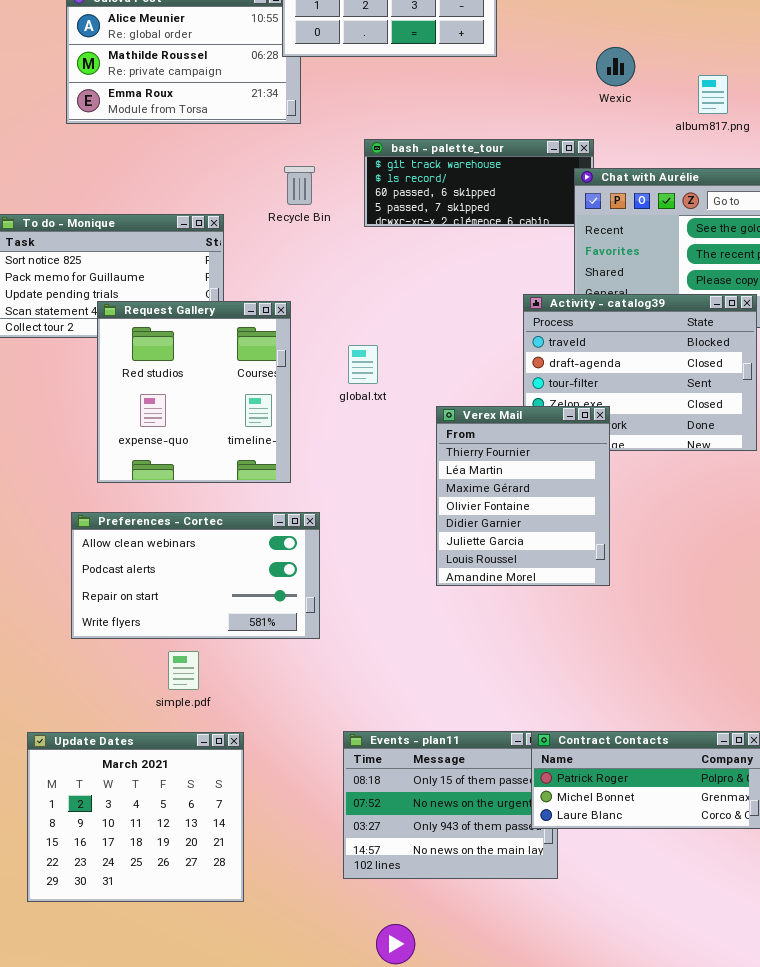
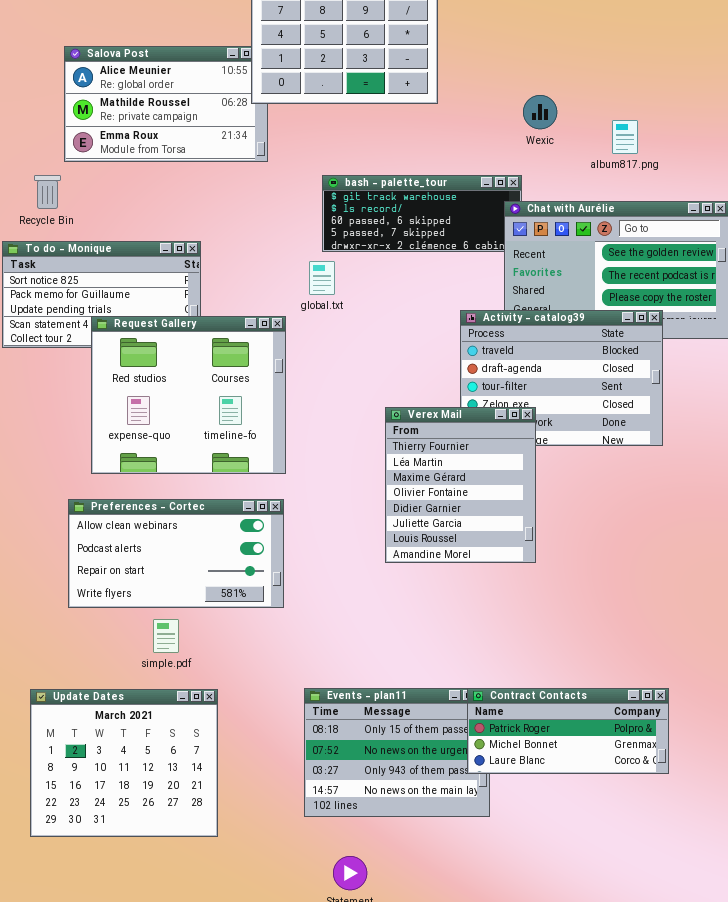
Recycle Bin: [284,166,315,205] -> [34,175,61,209], moved
Request Gallery: [97,301,291,483] -> [91,316,286,474], resized
global.txt: [348,345,378,384] -> [309,261,335,295], moved

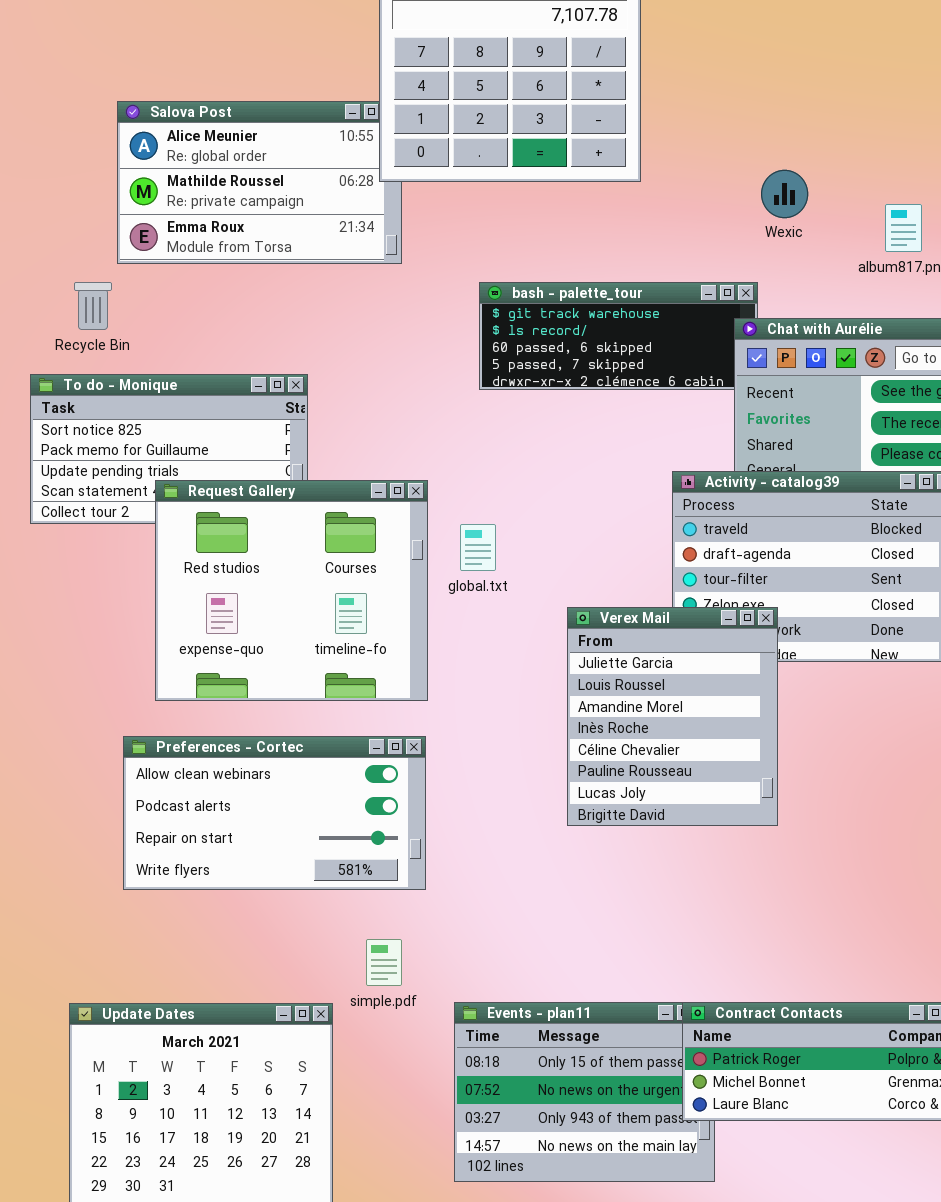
global.txt: [309,261,335,295] -> [460,524,496,571], moved
Verex Mail: [385,407,536,563] -> [567,607,778,826], scrolled down 5 rows
simple.pdf: [153,619,179,653] -> [366,939,402,986], moved

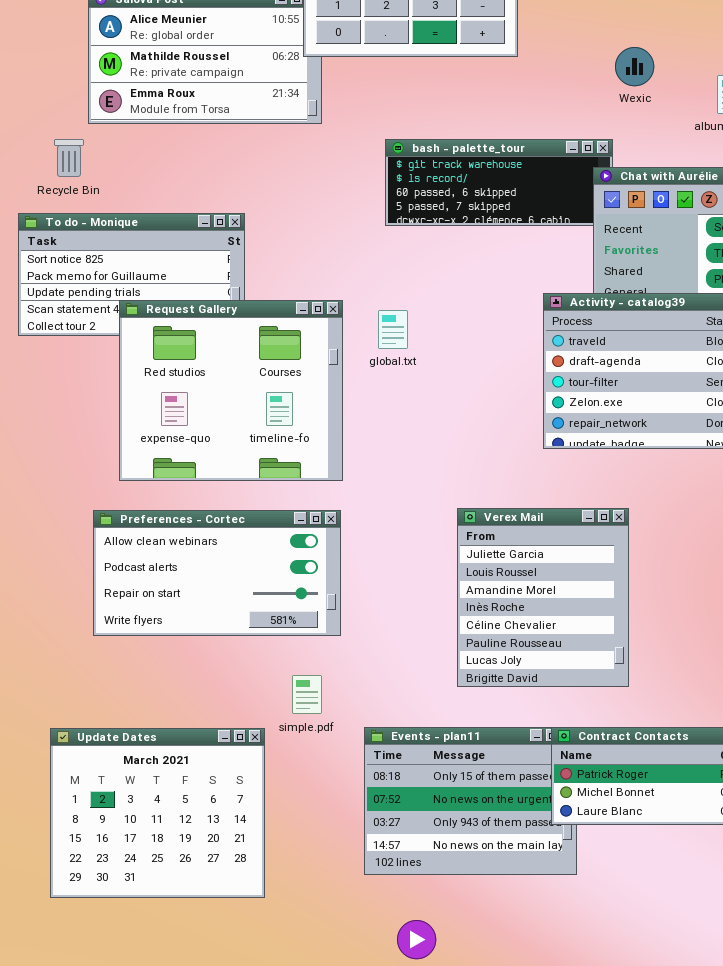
global.txt: [460,524,496,571] -> [378,310,408,349], moved
Verex Mail: [567,607,778,826] -> [457,508,629,687], moved

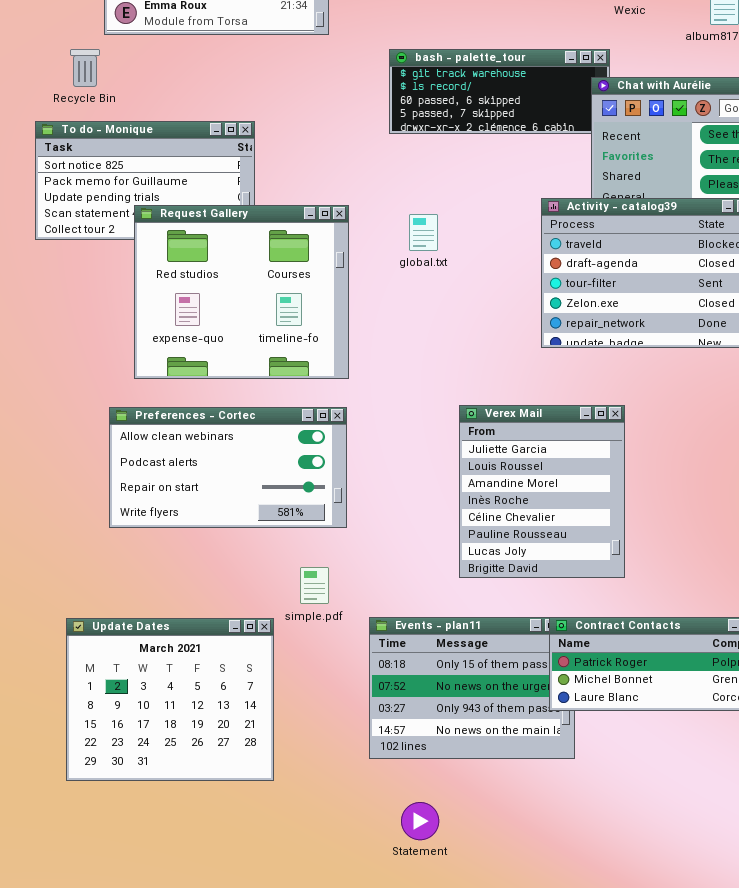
global.txt: [378,310,408,349] -> [409,214,438,251], moved

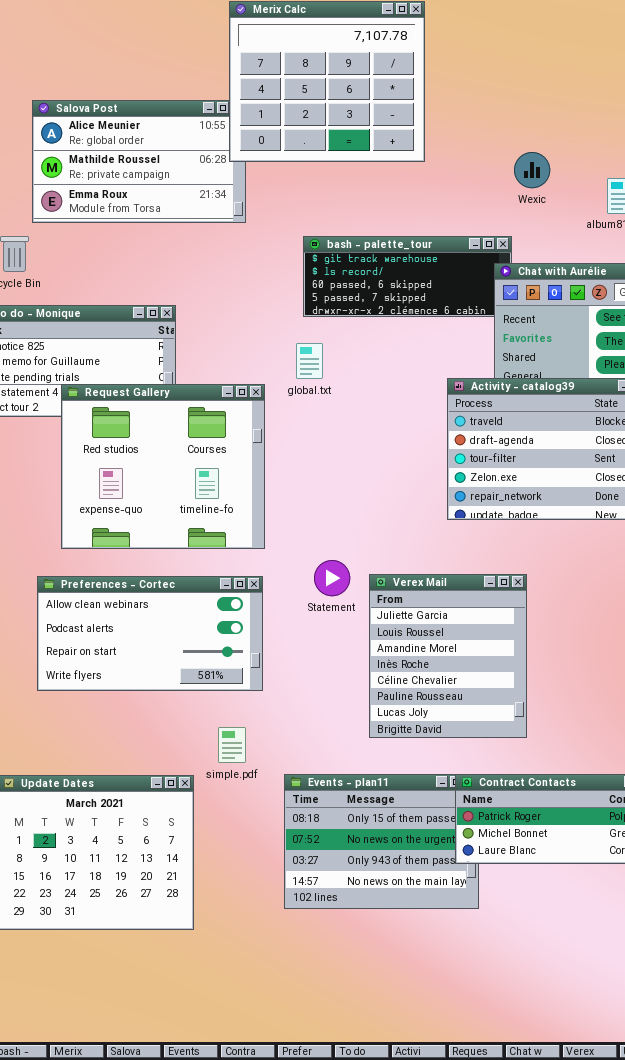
global.txt: [409,214,438,251] -> [296,343,323,379], moved
Statement: [401,802,439,840] -> [314,560,350,596], moved

